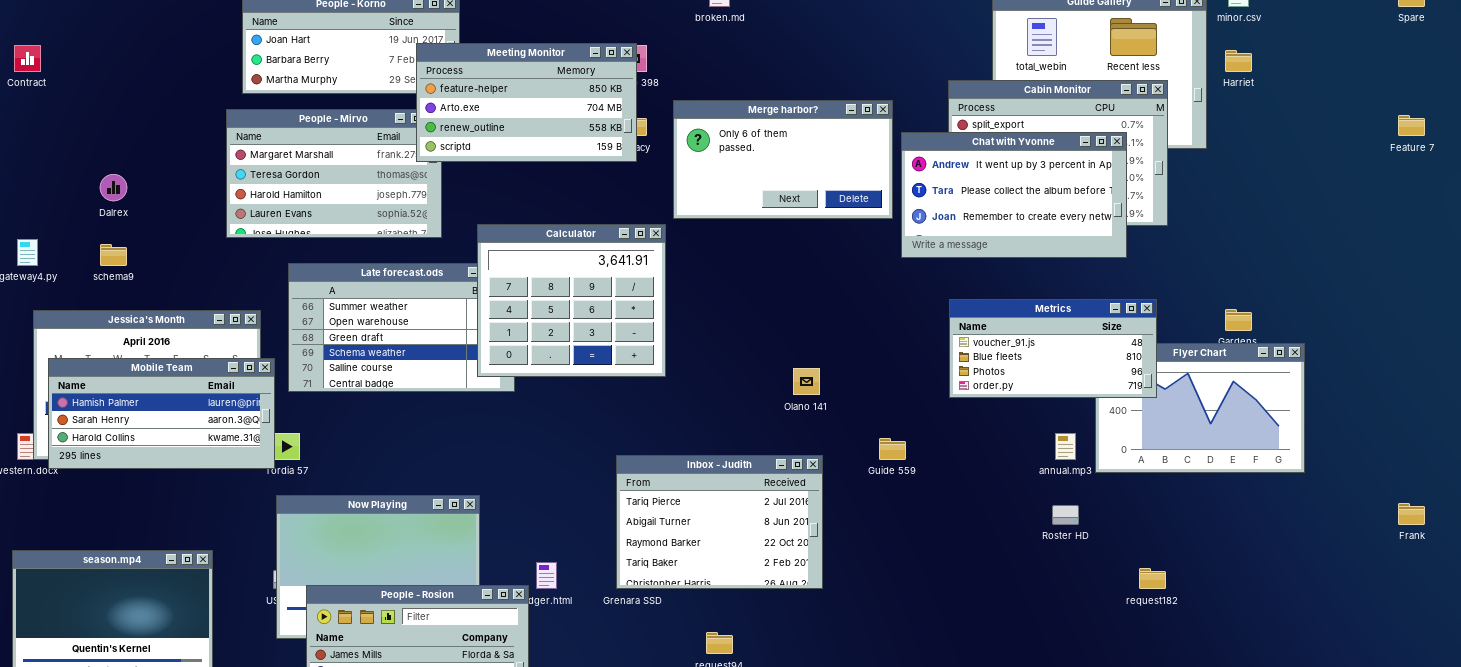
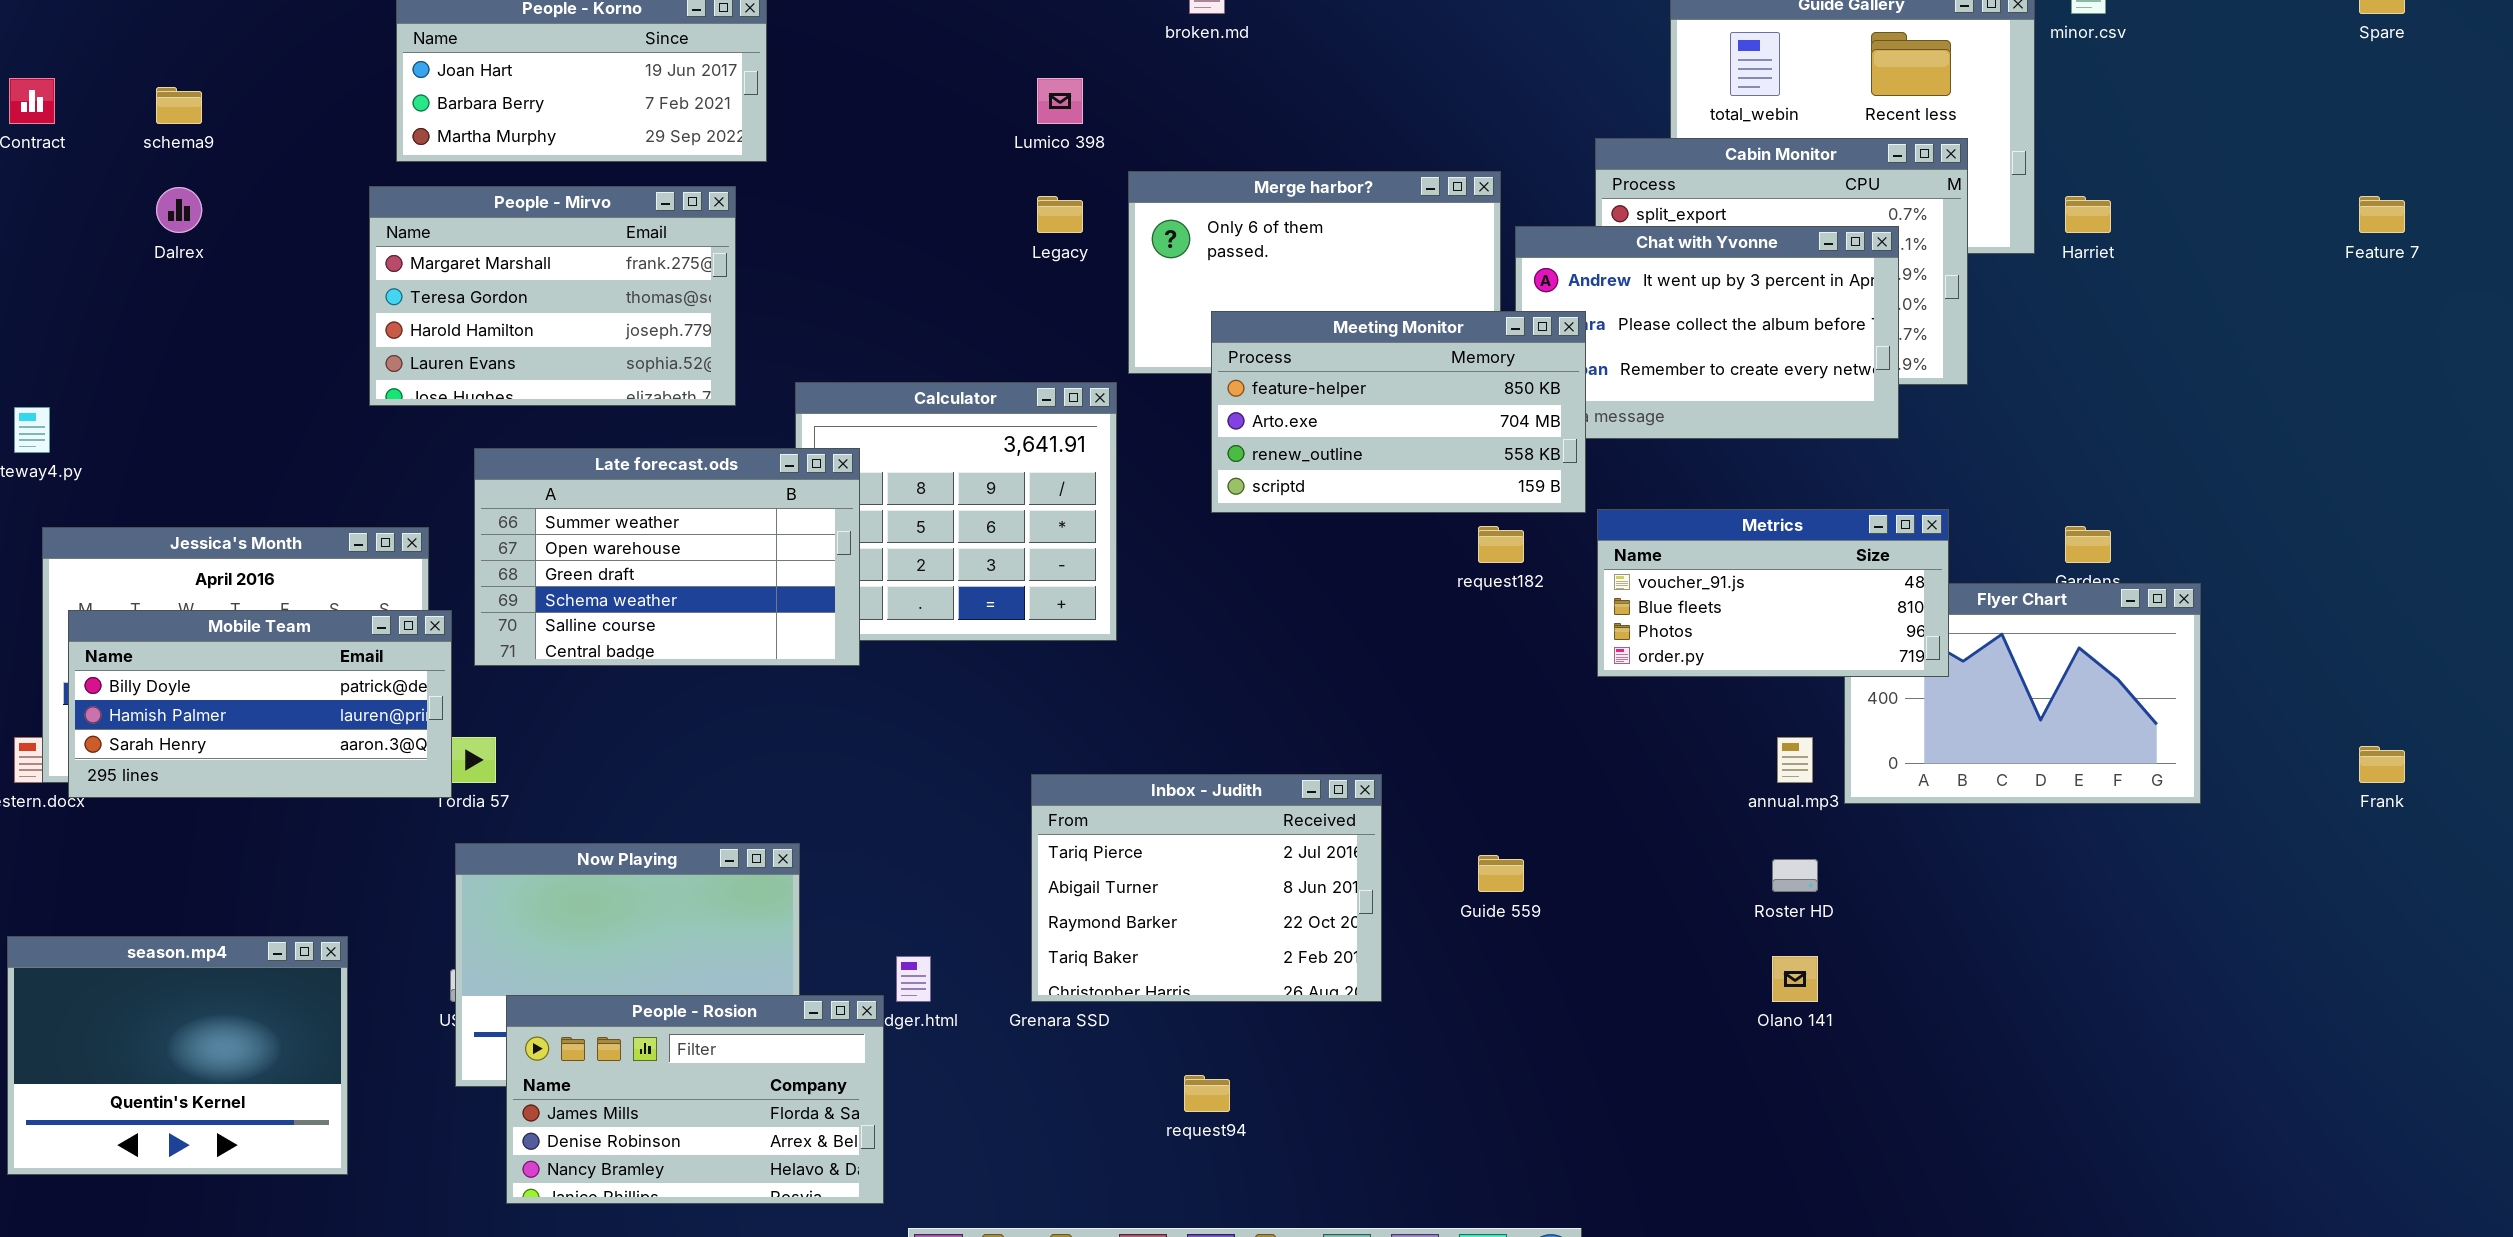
Meeting Monitor: [416,43,637,162] -> [1211,311,1586,513], moved
Harriet: [1225,50,1252,72] -> [2065,196,2111,233], moved
Dalrex: [100,174,127,201] -> [156,187,202,233], moved
schema9: [100,244,127,266] -> [156,87,202,124], moved
Late forecast.ods: [288,263,515,392] -> [474,448,860,666], raised
Mobile Team: [48,358,275,469] -> [68,610,452,798], scrolled up 1 row
Olano 141: [793,368,820,395] -> [1772,956,1818,1002], moved
Guide 559: [879,438,906,460] -> [1478,855,1524,892], moved
Frank: [1398,503,1425,525] -> [2359,746,2405,783], moved
request182: [1139,568,1166,589] -> [1478,526,1524,563], moved

